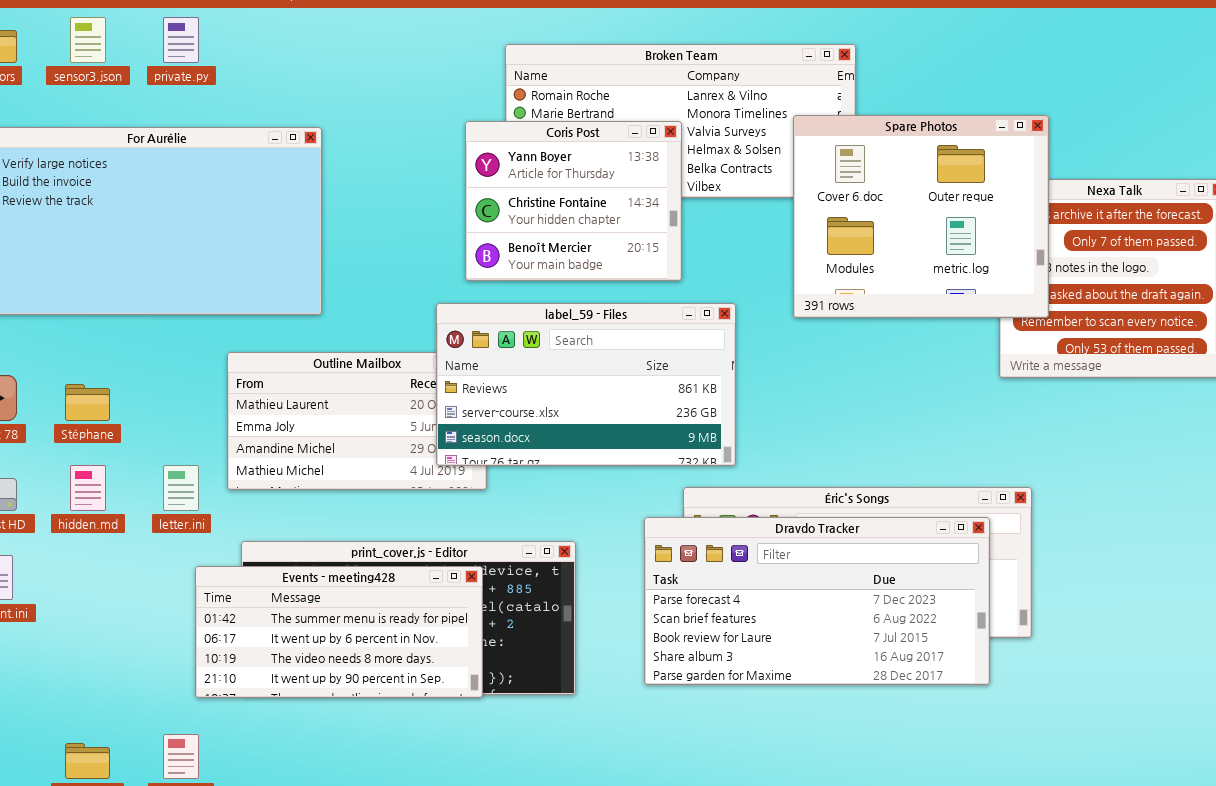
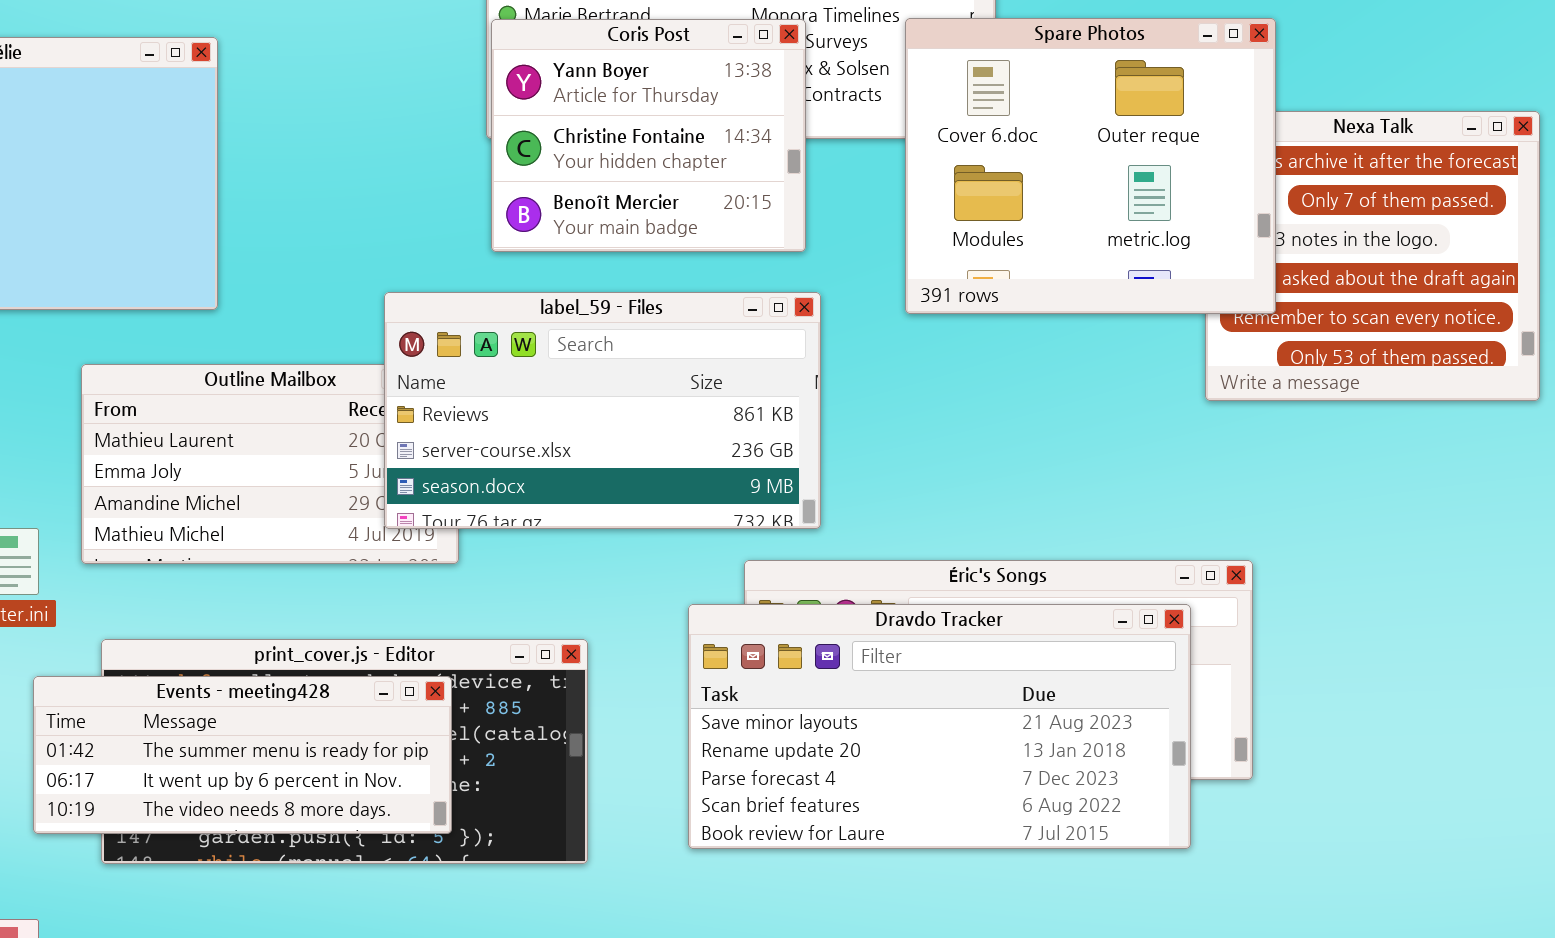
Coris Post: [465,121,682,281] -> [491,19,806,252], moved
Dravdo Tracker: [644,517,990,685] -> [688,604,1191,849], scrolled up 2 rows
Events - meeting428: [195,566,483,698] -> [33,676,452,834], resized

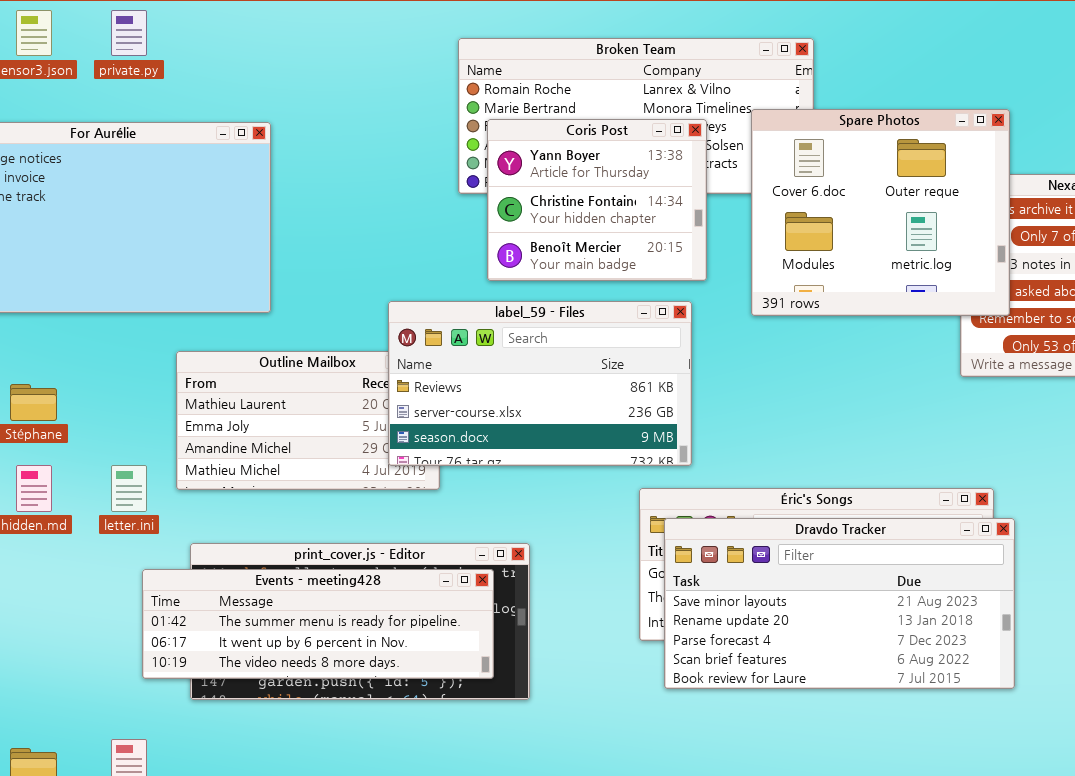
Coris Post: [491,19,806,252] -> [487,119,707,281], moved
Dravdo Tracker: [688,604,1191,849] -> [664,518,1015,689], moved
Events - meeting428: [33,676,452,834] -> [142,569,494,679], resized

